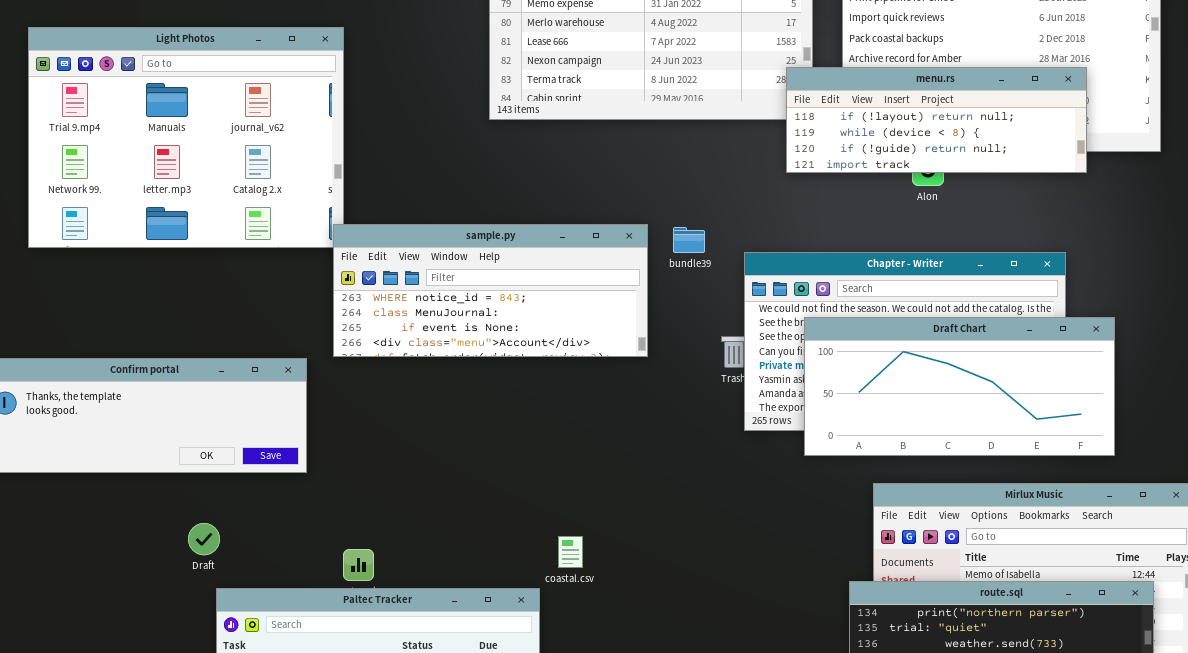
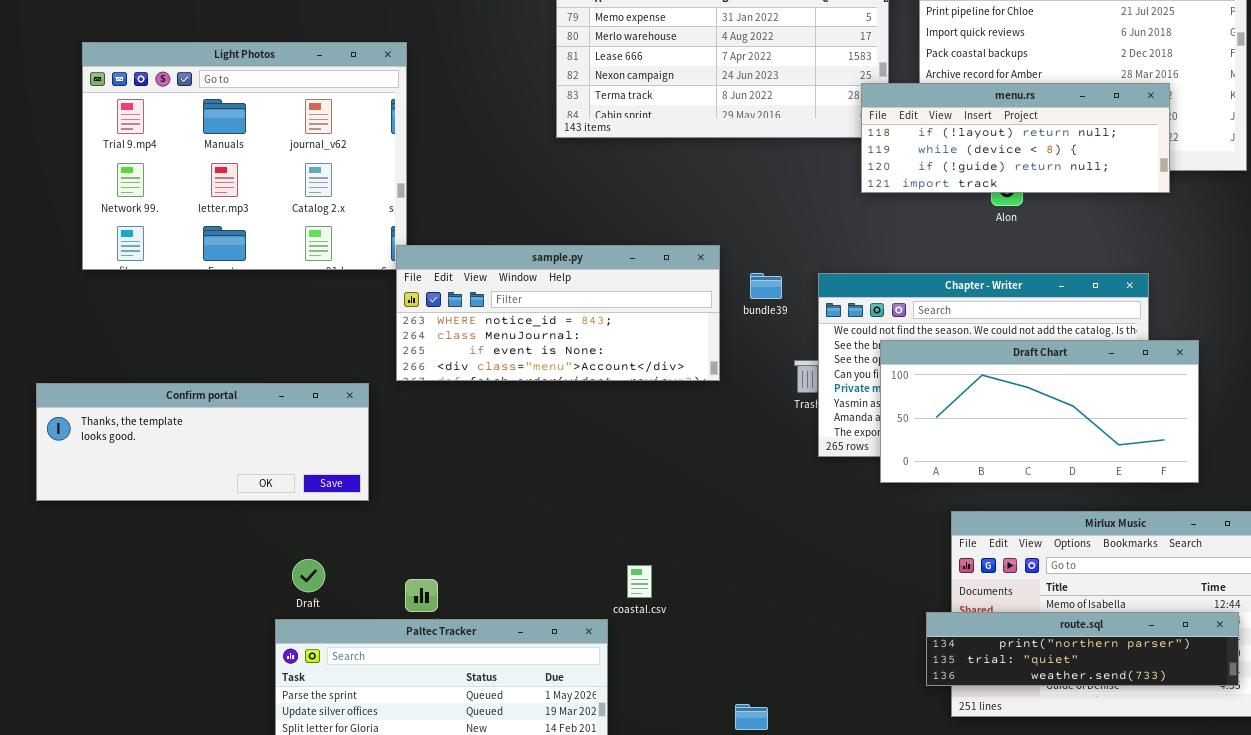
bundle39: [673,227,705,253] -> [750,273,782,299], moved
Draft: [188,523,220,555] -> [292,559,325,592], moved

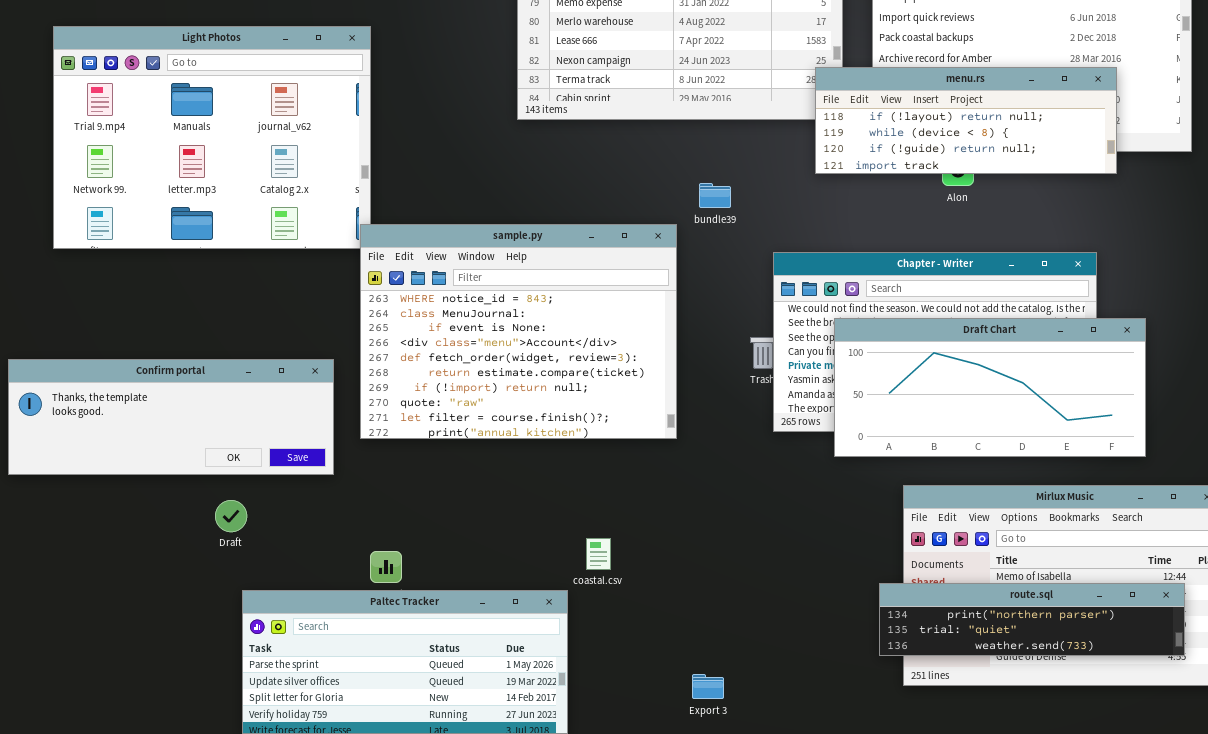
sample.py: [396,245,720,381] -> [360,224,677,439], resized
bundle39: [750,273,782,299] -> [699,183,731,208], moved
Draft: [292,559,325,592] -> [215,500,247,532], moved

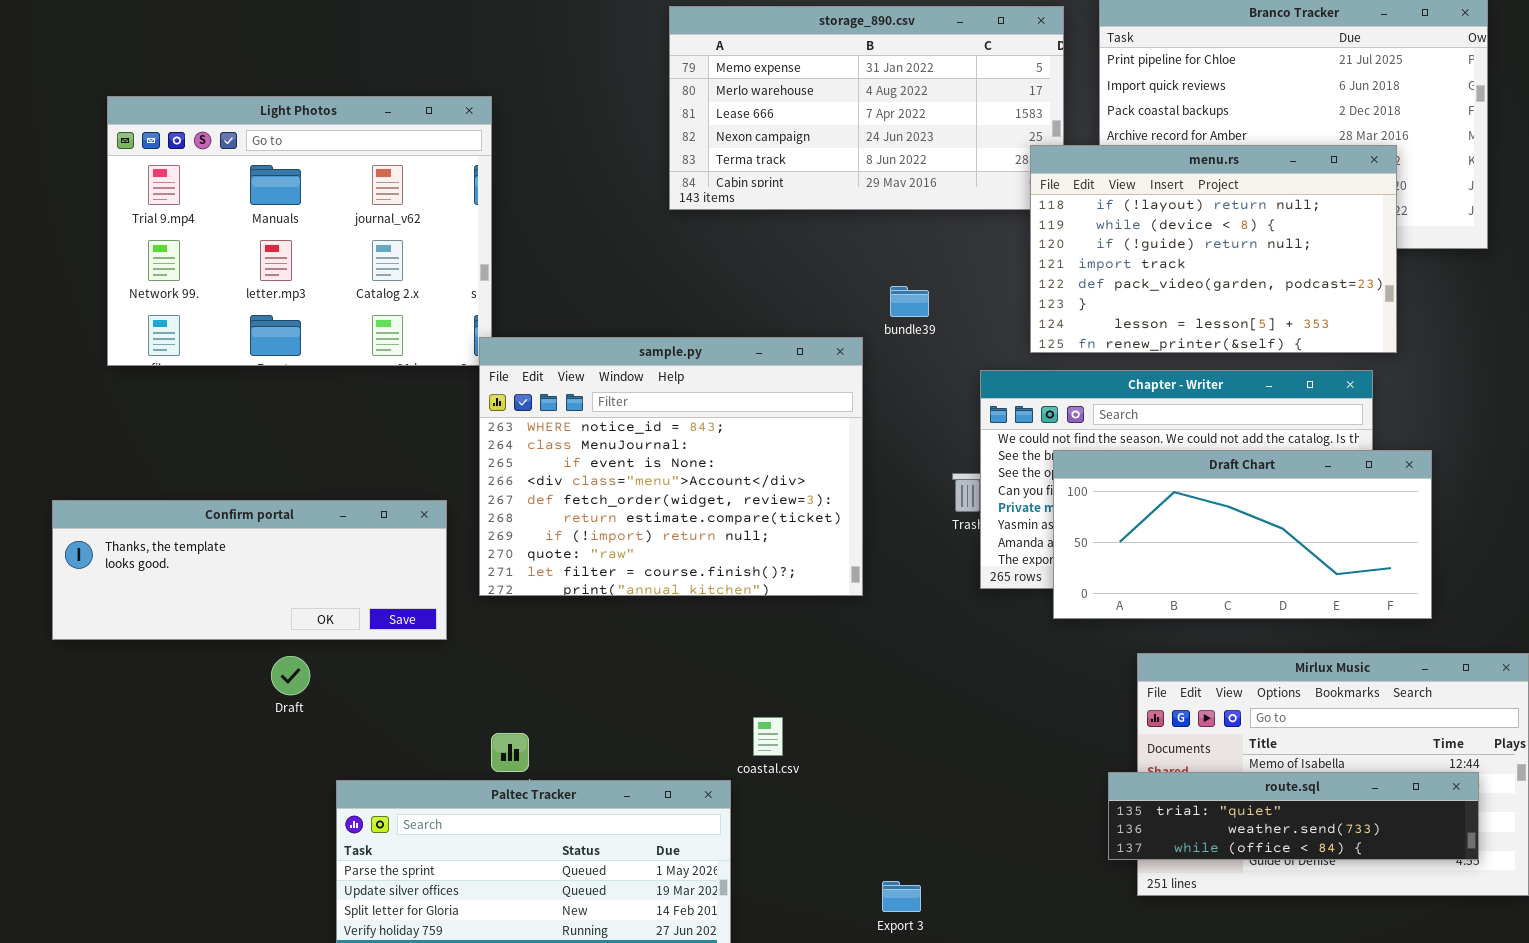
menu.rs: [815,67,1117,174] -> [1030,145,1397,353], resized
Draft: [215,500,247,532] -> [271,656,310,695], moved
route.sql: [879,583,1185,656] -> [1108,772,1479,860], scrolled down 1 row

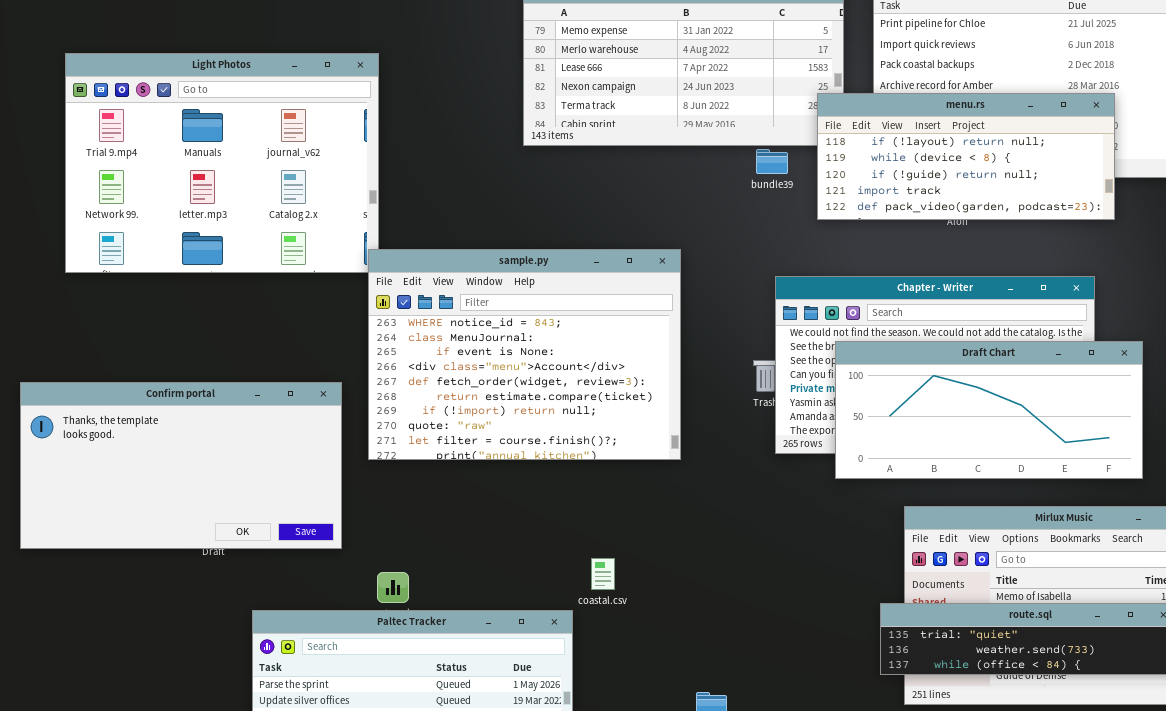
menu.rs: [1030,145,1397,353] -> [817,93,1115,220], resized
bundle39: [890,286,929,317] -> [756,149,788,174], moved
Confirm portal: [52,500,447,640] -> [20,382,342,549], resized

